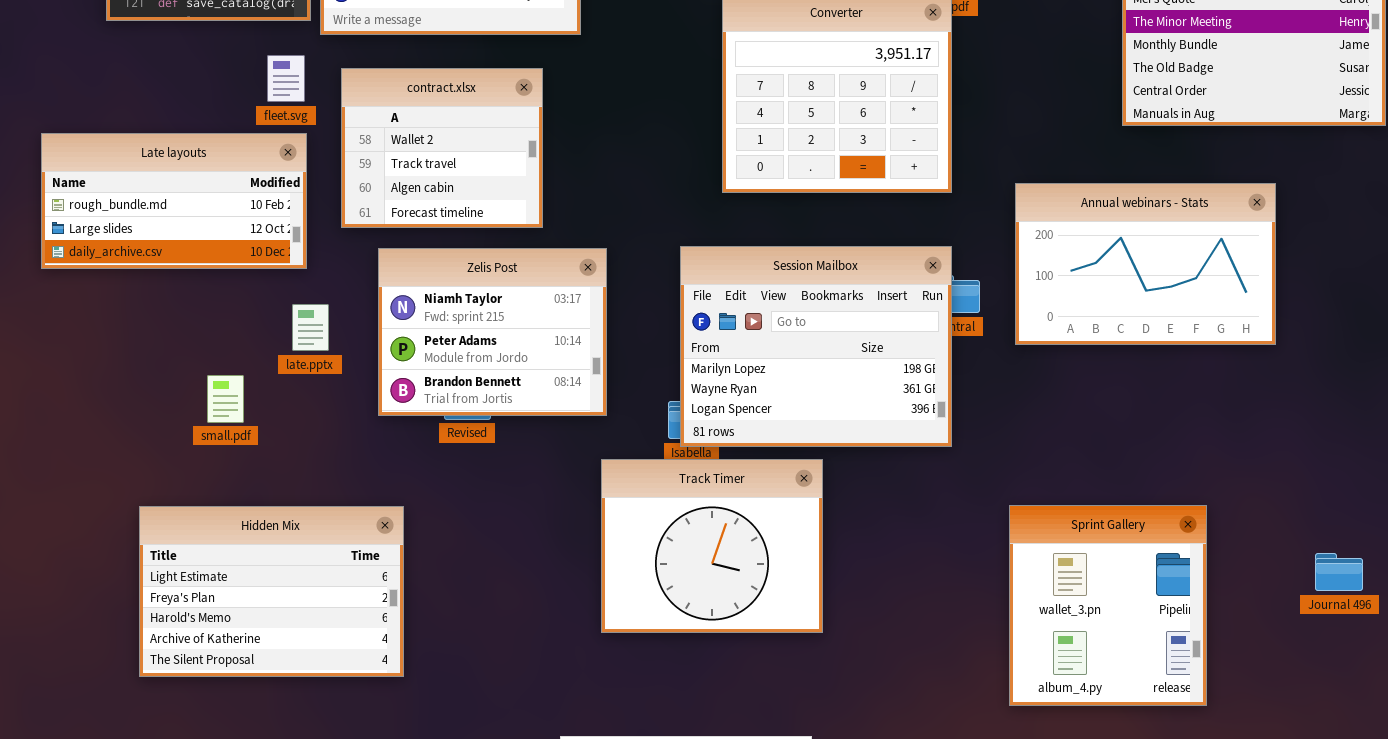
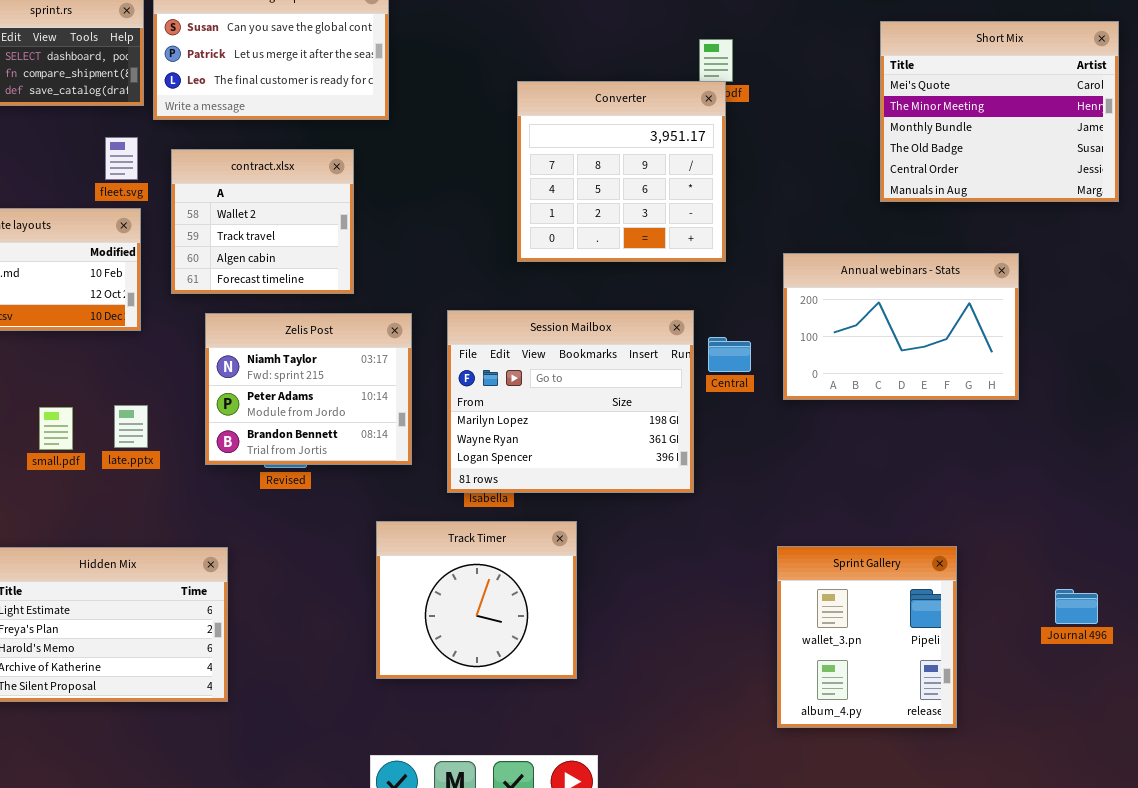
Session Mailbox: [680,246,952,447] -> [447,310,694,493], moved
late.pptx: [292,304,329,351] -> [114,405,148,448], moved
small.pdf: [207,375,244,423] -> [39,407,73,450], moved
Track Timer: [601,459,823,633] -> [376,521,577,679], moved

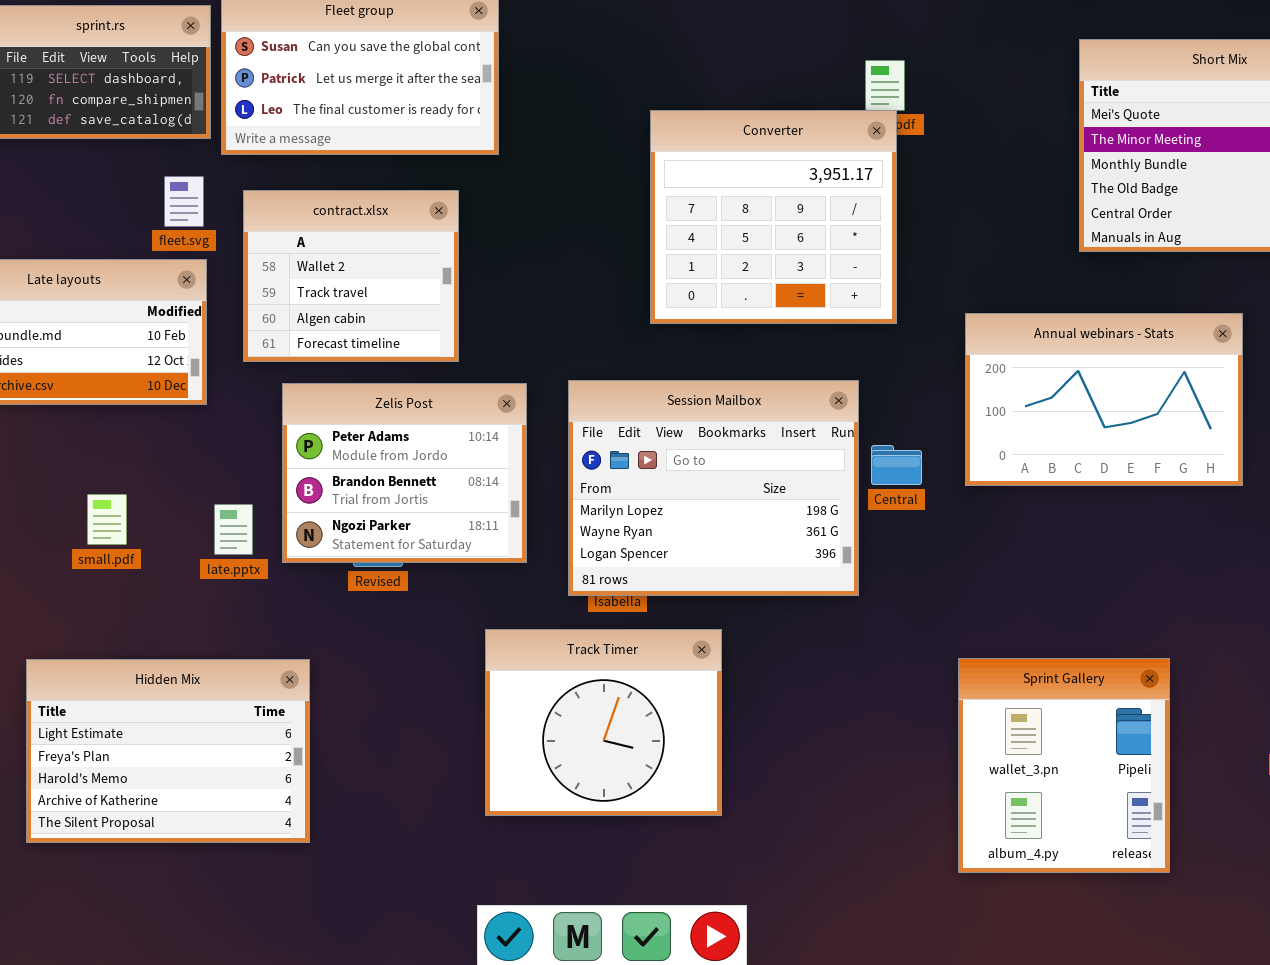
Zelis Post: [205,313,412,465] -> [282,383,527,563], scrolled down 1 row
Central: [708,337,751,372] -> [871,445,922,485], moved
late.pptx: [114,405,148,448] -> [214,504,253,555], moved

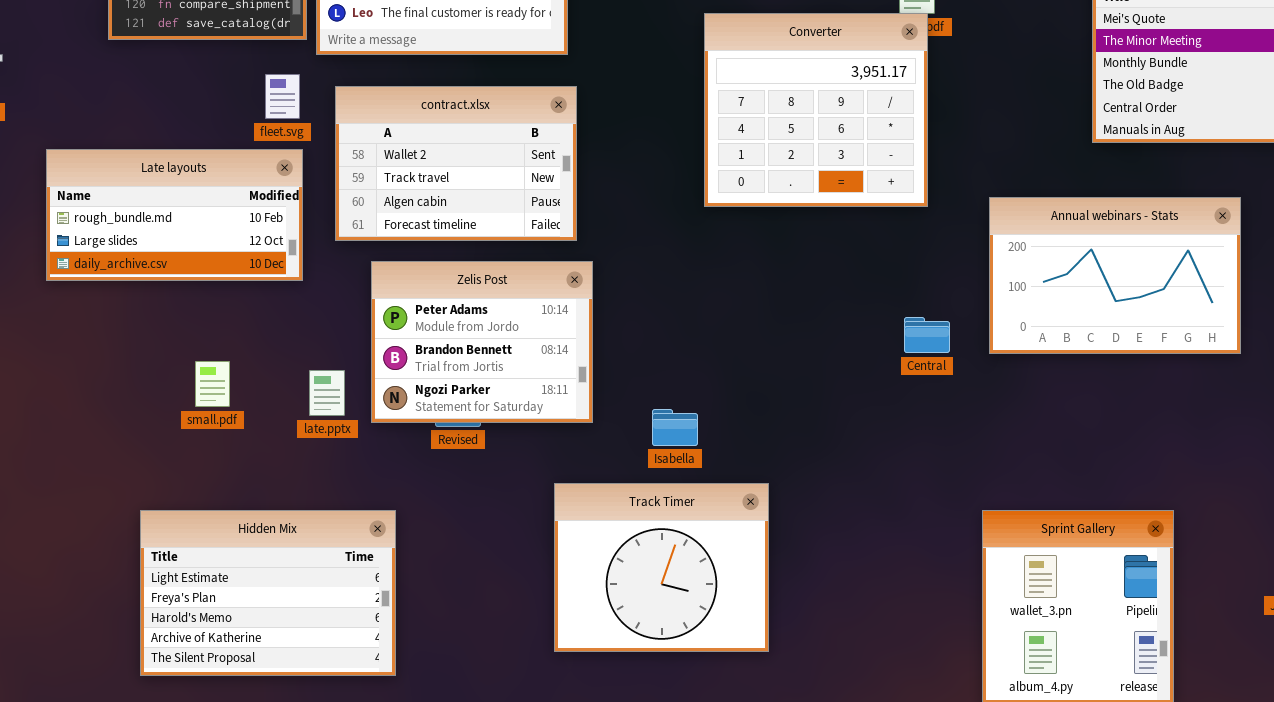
contract.xlsx: [243,190,459,362] -> [335,86,577,241], resized
Session Mailbox: [568,380,859,596] -> none, closed

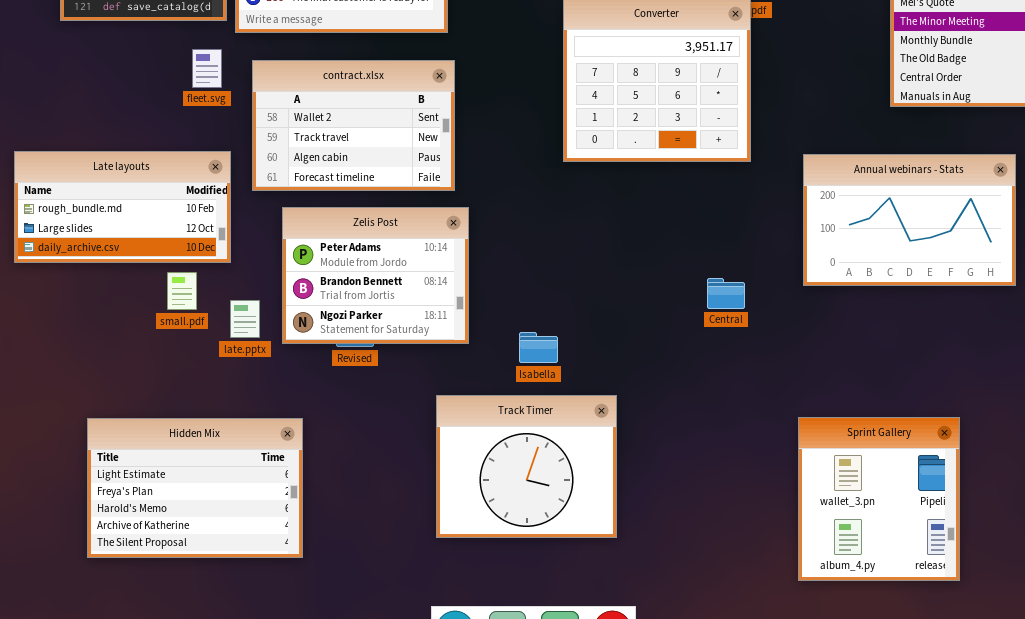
Late layouts: [46,149,303,281] -> [14,151,231,263], moved
Central: [904,317,950,353] -> [707,278,745,309], moved
small.pdf: [195,361,230,407] -> [167,272,197,310], moved

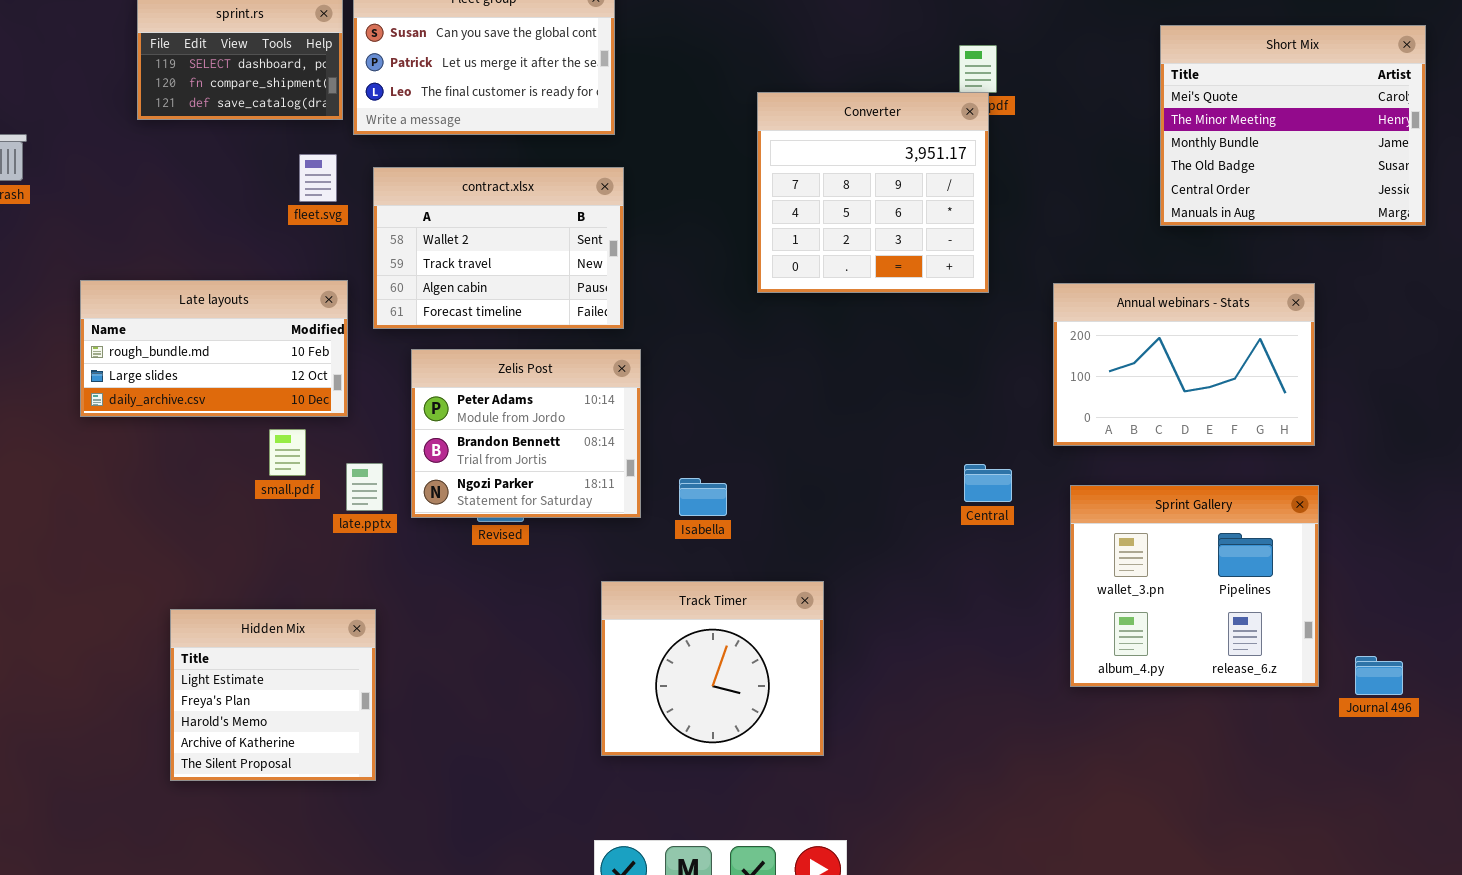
Central: [707,278,745,309] -> [964,464,1012,502], moved
Isabella: [519,332,558,363] -> [679,478,727,516], moved
Sprint Gallery: [798,417,960,581] -> [1070,485,1319,687], moved, resized
Hidden Mix: [87,418,303,558] -> [170,609,376,781], resized

